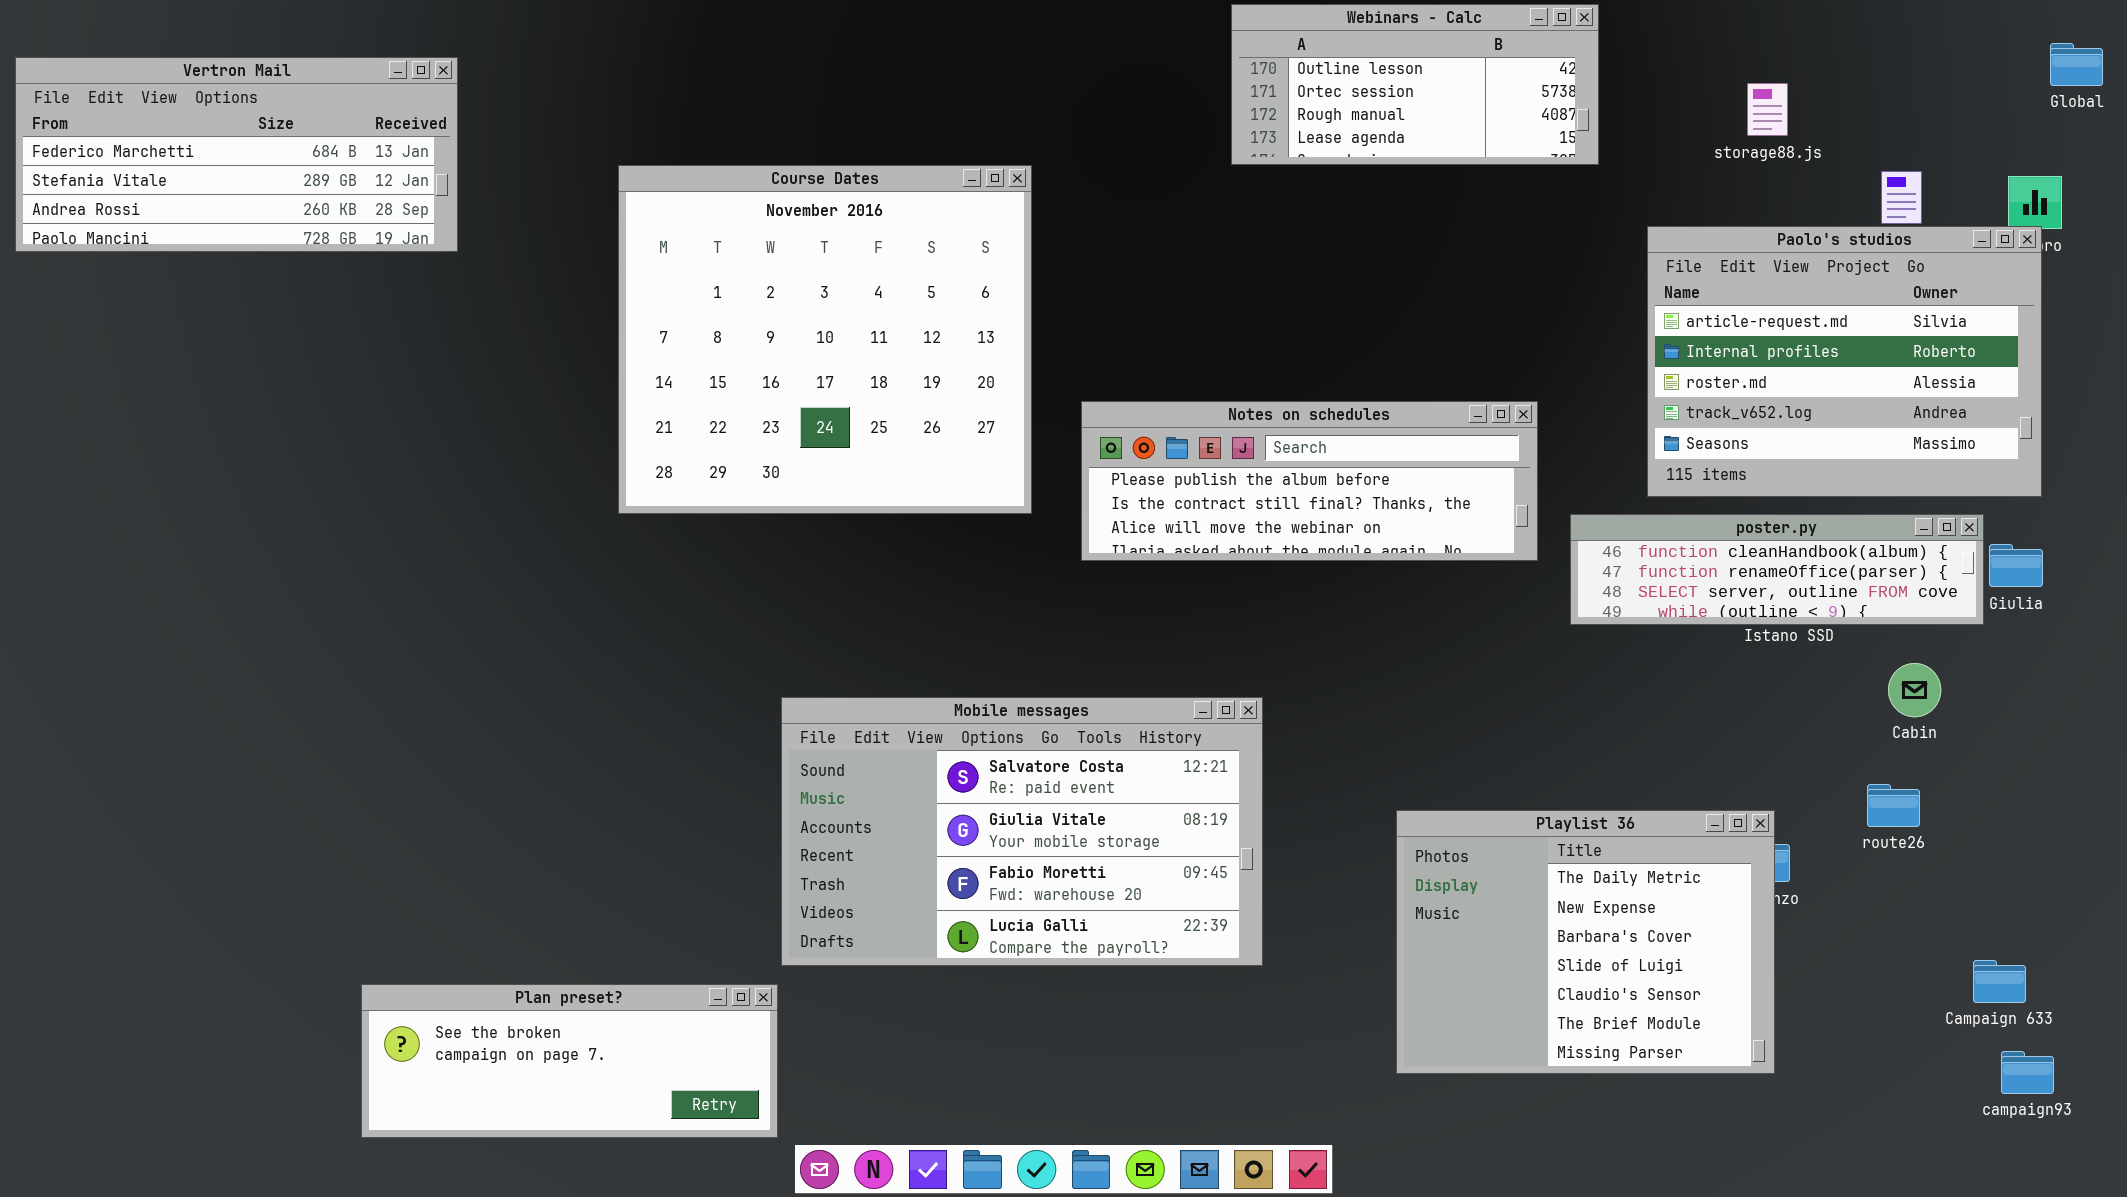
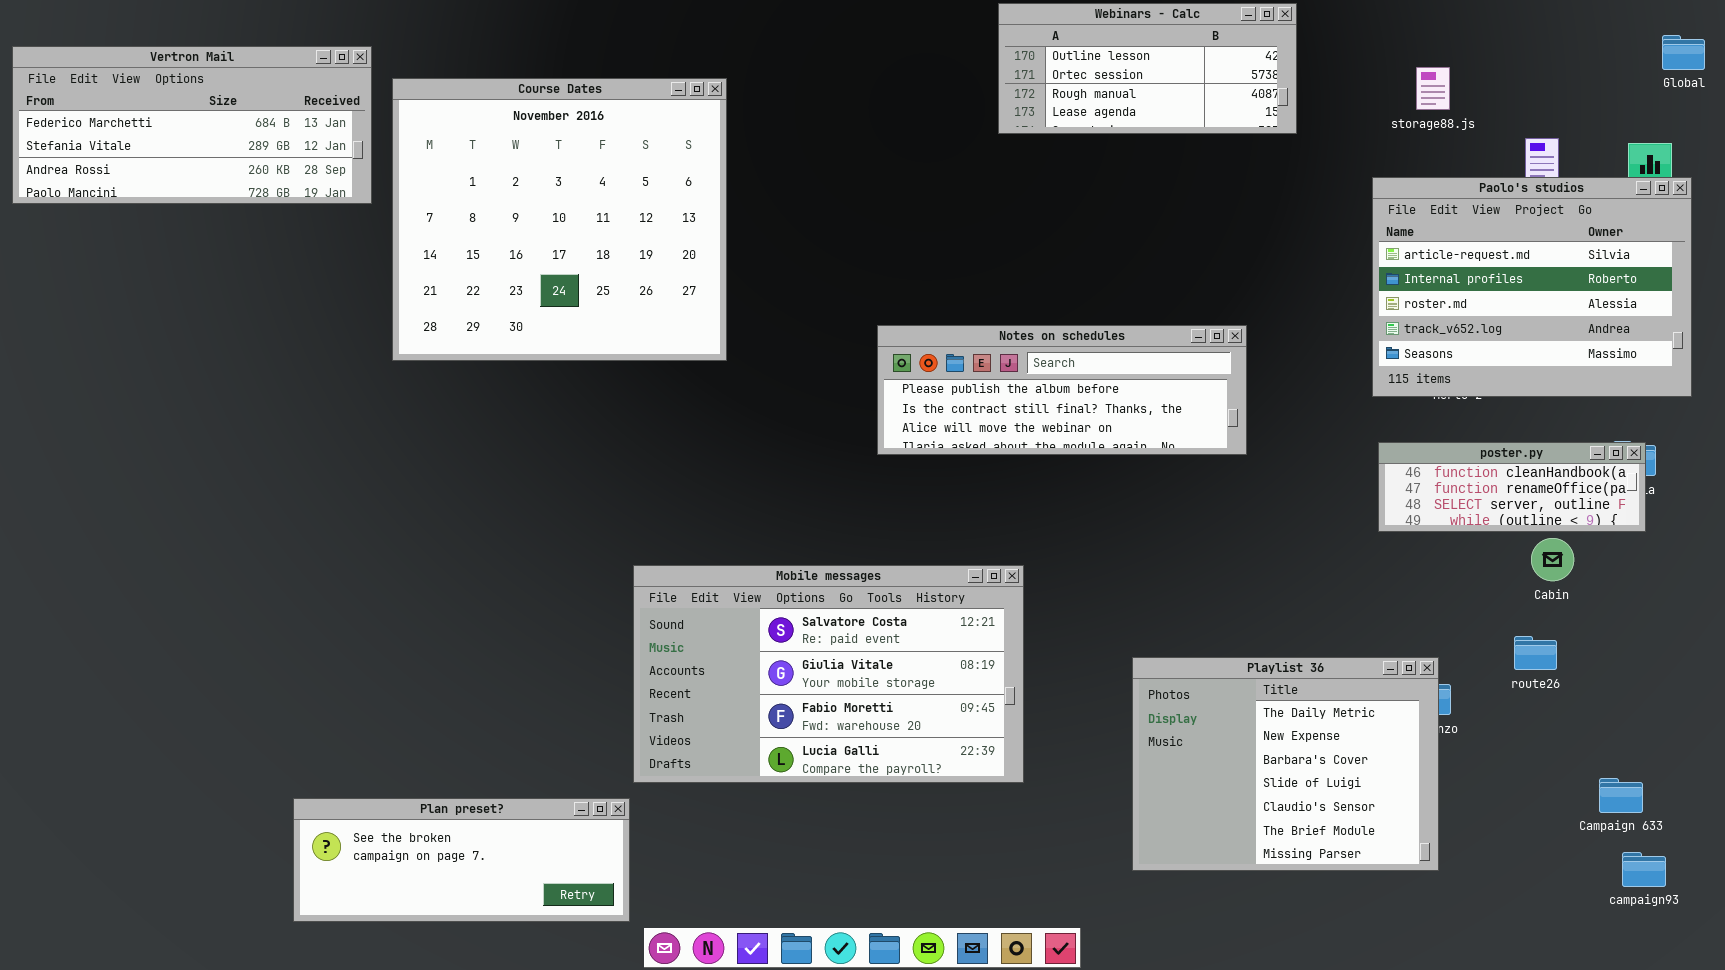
Course Dates: [618,165,1032,514] -> [392,78,727,361], moved
Paolo's studios: [1647,226,2042,497] -> [1372,177,1692,397], moved
poster.py: [1570,514,1984,625] -> [1378,442,1646,532], moved, resized

